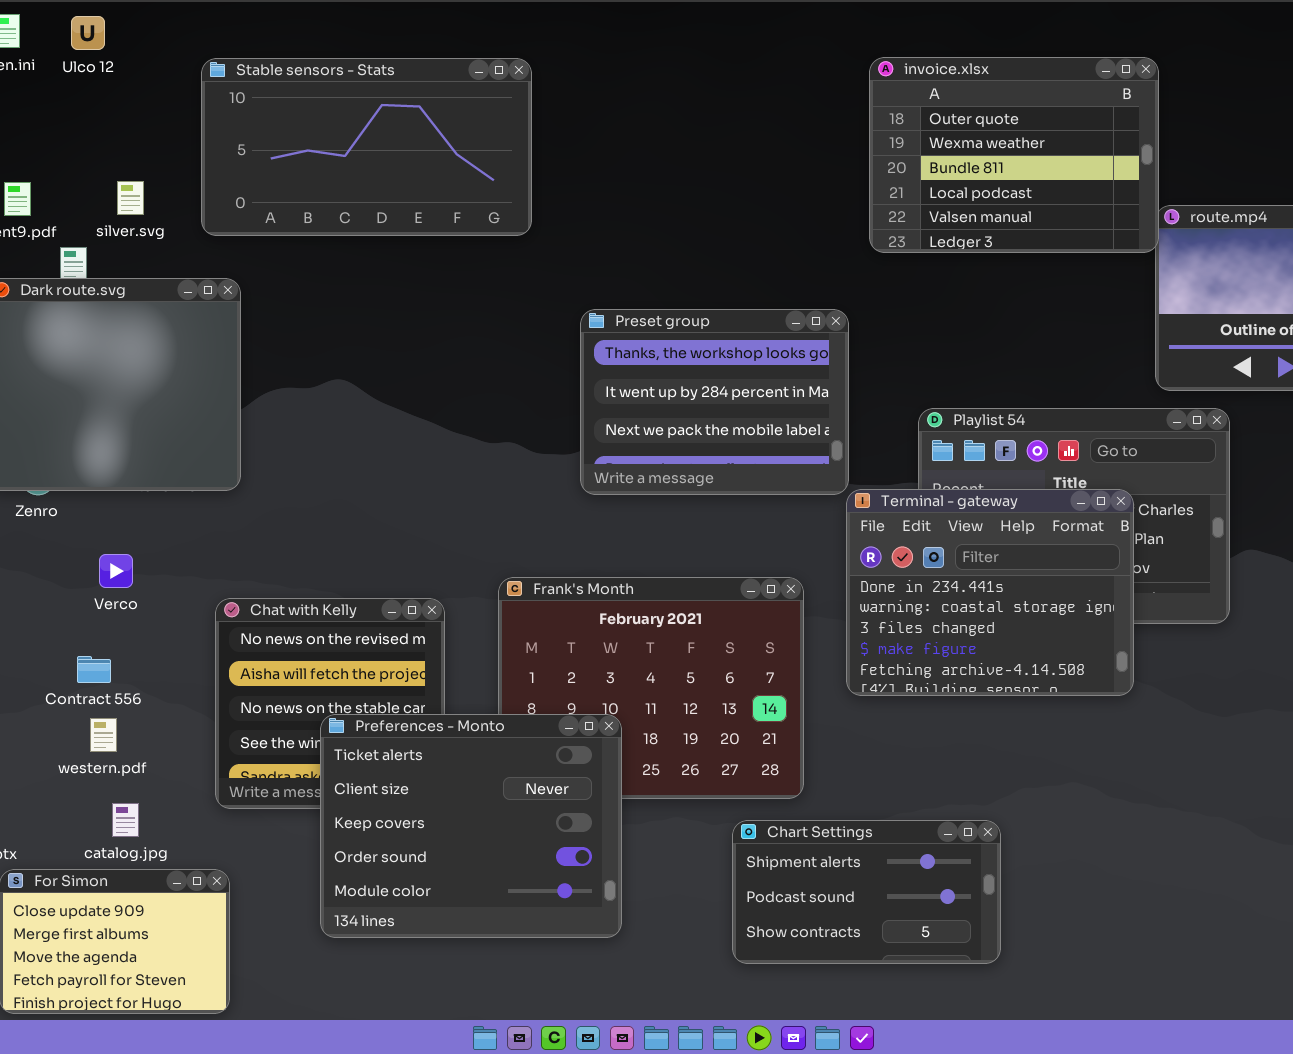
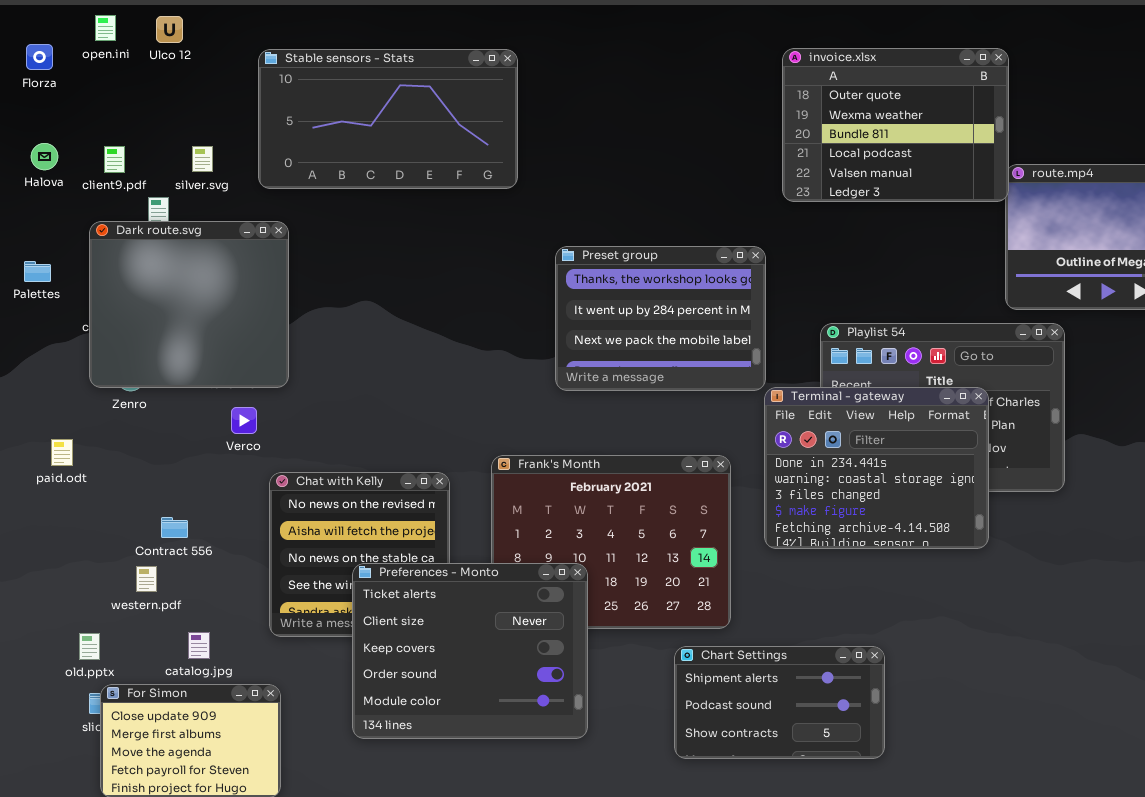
Verco: [99,554,133,588] -> [231,407,257,434], moved
western.pdf: [90,718,117,752] -> [136,566,157,592], moved

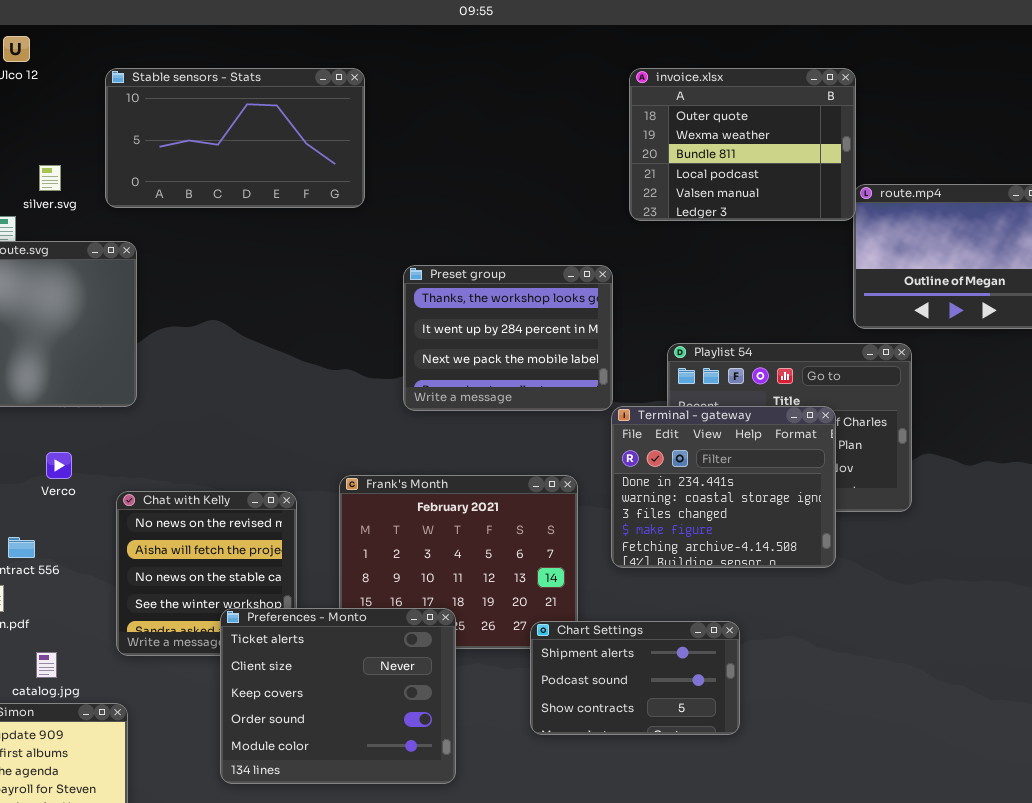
Verco: [231,407,257,434] -> [46,452,72,479], moved
Preferences - Monto: [352,563,588,739] -> [220,608,456,784], moved
Chart Settings: [674,646,885,759] -> [530,621,740,735], moved

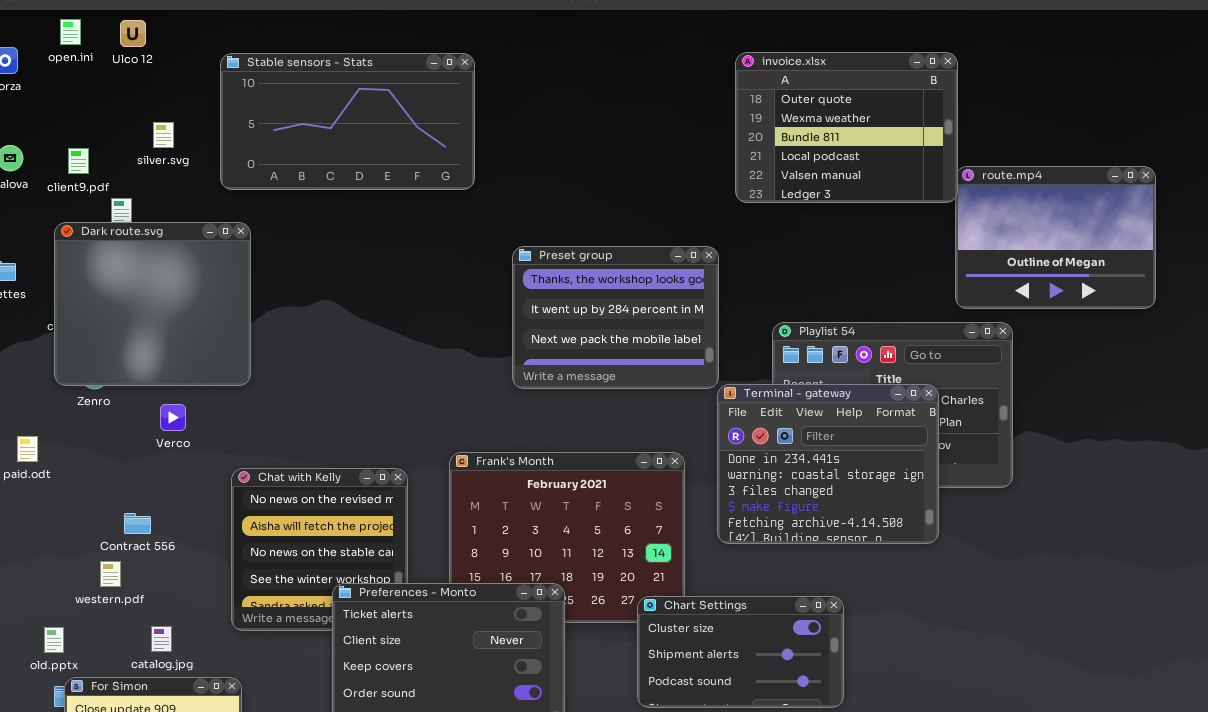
silver.svg: [39,165,61,191] -> [153,122,174,148], moved
Verco: [46,452,72,479] -> [160,404,186,431], moved
Chart Settings: [530,621,740,735] -> [637,596,844,708], scrolled up 1 row

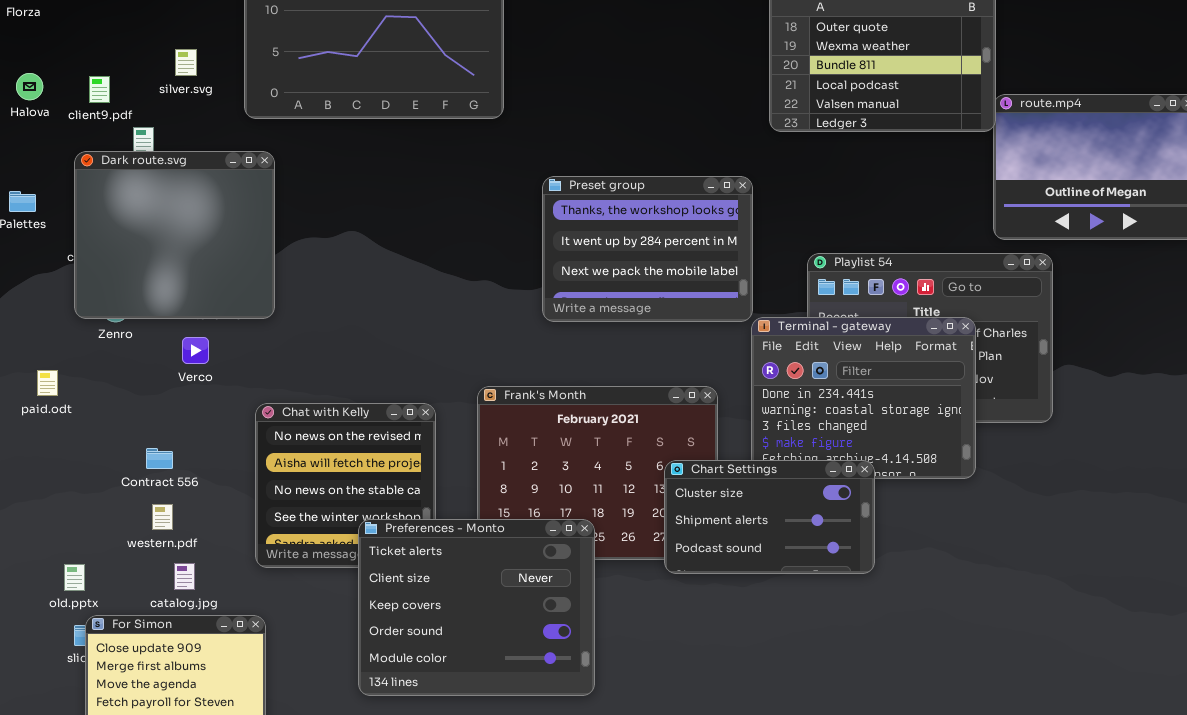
western.pdf: [100,561,121,587] -> [152,504,173,530], moved
Chart Settings: [637,596,844,708] -> [664,460,875,574], moved

